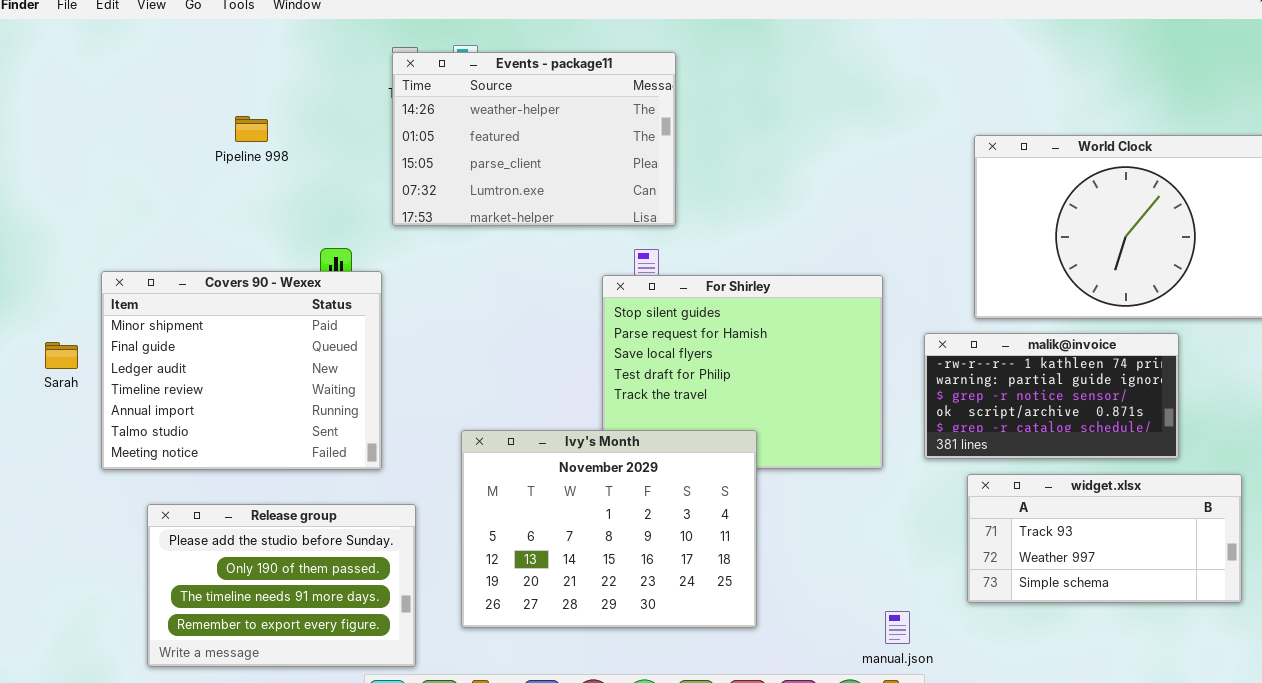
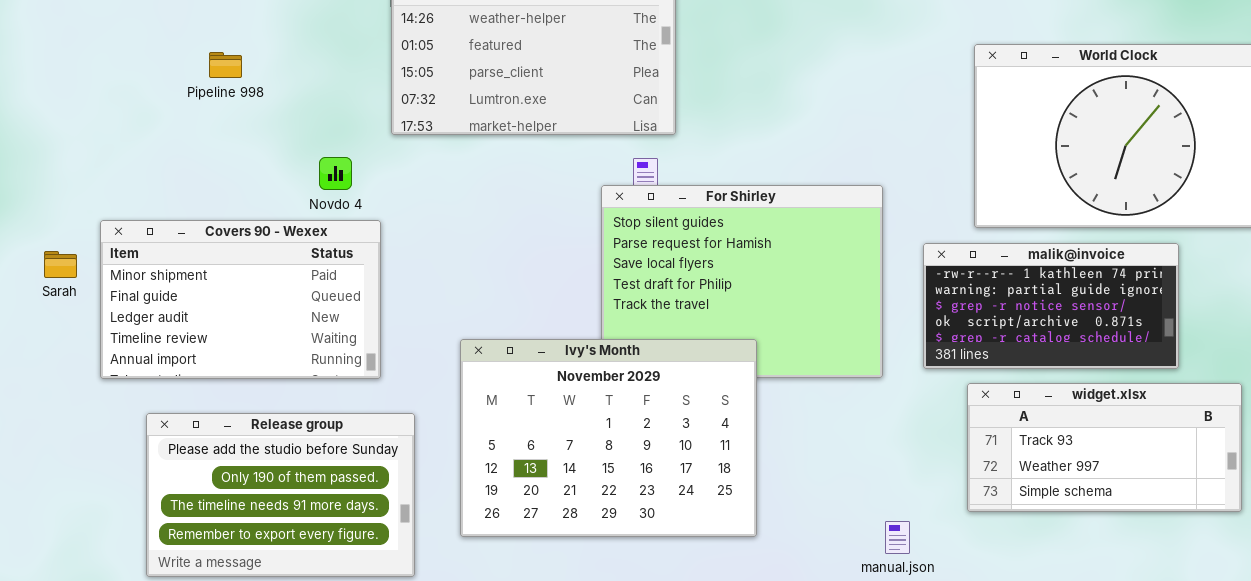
Pipeline 998: [235,116,268,142] -> [209,52,242,78], moved
Covers 90 - Wexex: [101,271,382,470] -> [100,220,381,379], resized

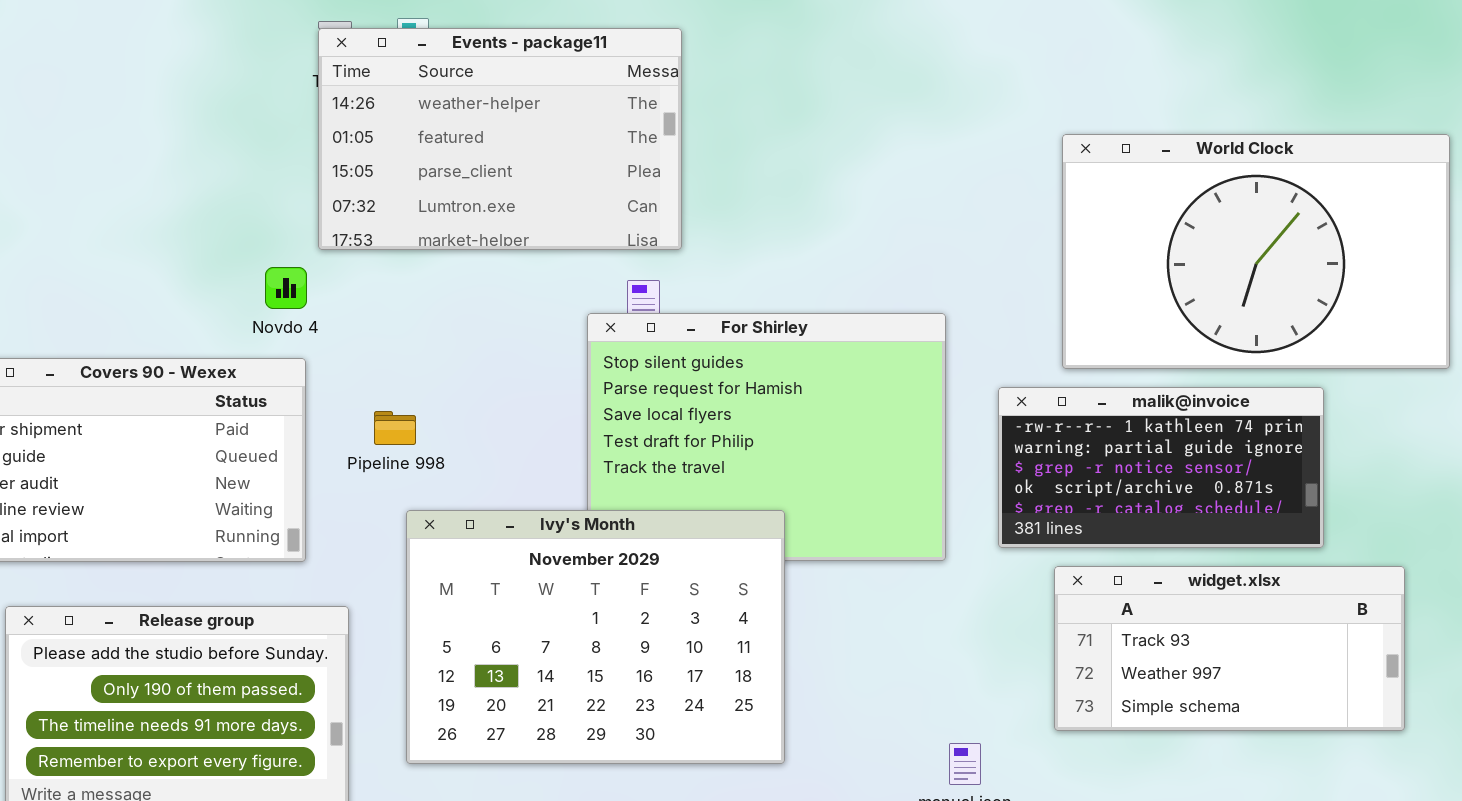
Pipeline 998: [209,52,242,78] -> [374,411,416,445], moved
Novdo 4: [319,157,352,190] -> [265,267,307,309], moved

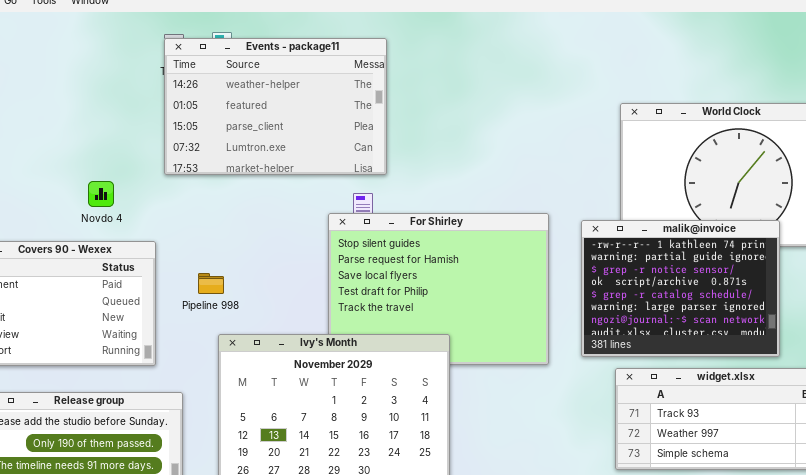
Novdo 4: [265,267,307,309] -> [88,181,114,207], moved
malik@invoice: [998,387,1324,548] -> [581,220,780,357], resized

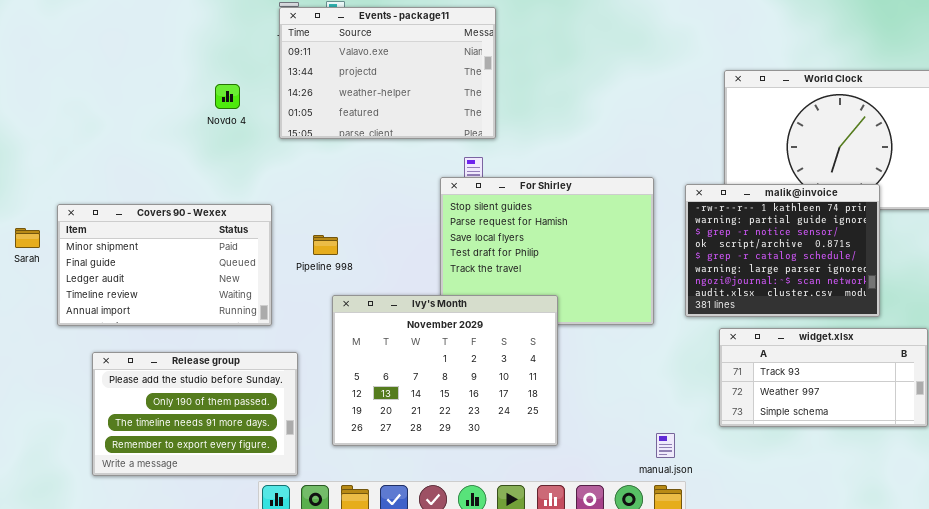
Events - package11: [164,38,387,175] -> [279,7,496,139], scrolled up 2 rows
Novdo 4: [88,181,114,207] -> [215,84,240,109], moved

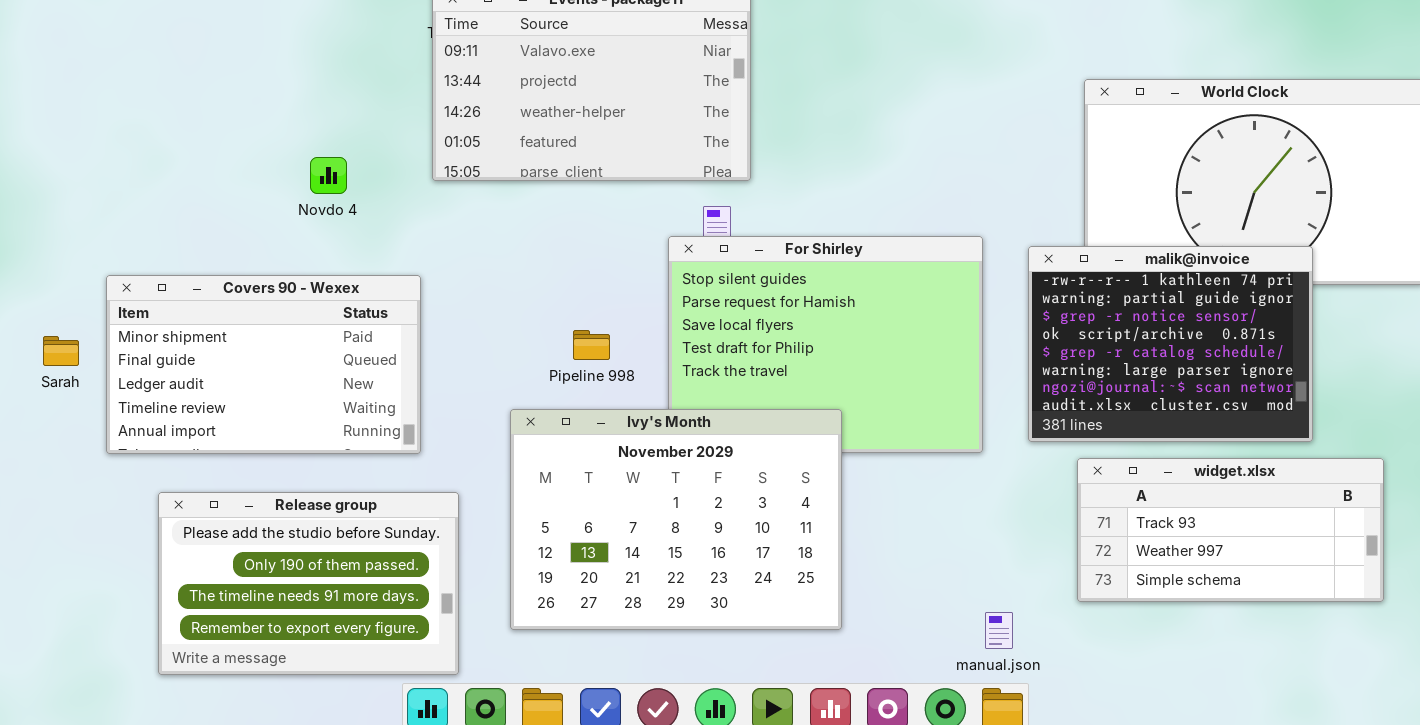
Novdo 4: [215,84,240,109] -> [310,157,347,194], moved
Sarah: [15,228,40,248] -> [43,336,79,366], moved
Pipeline 998: [313,235,338,255] -> [573,330,610,360], moved

